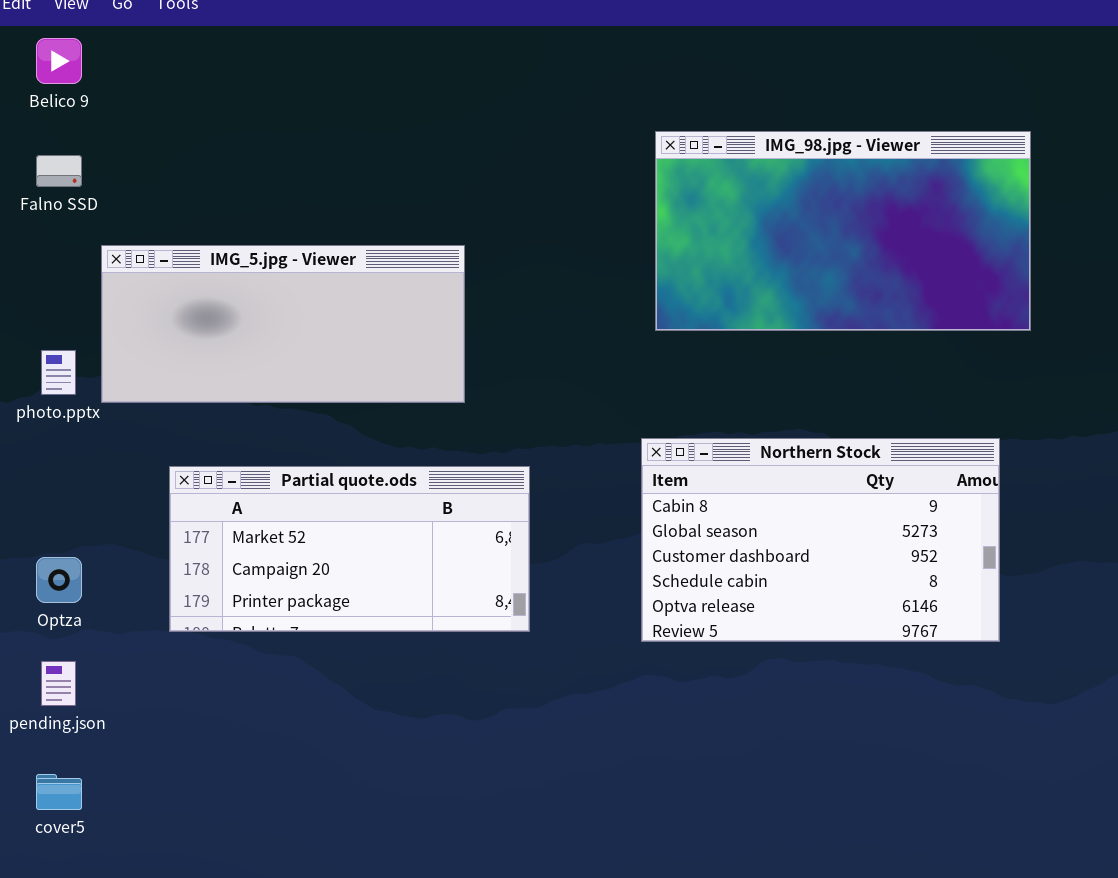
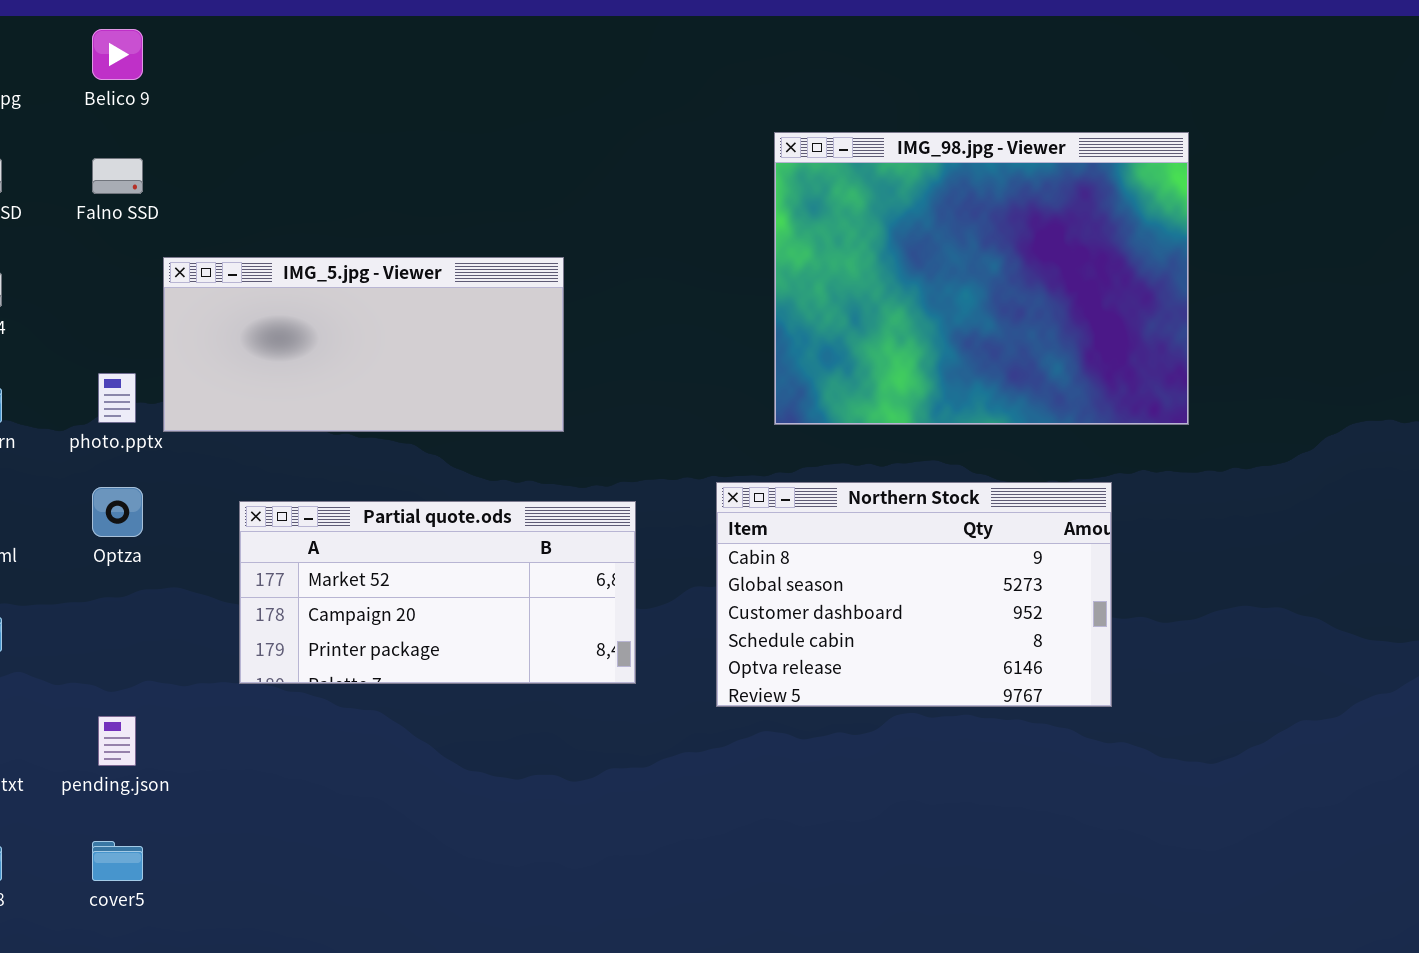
IMG_98.jpg - Viewer: [655,131,1031,331] -> [774,132,1189,425], resized
Northern Stock: [641,438,1000,642] -> [716,482,1112,707], moved
Optza: [36,557,82,603] -> [92,487,143,537], moved

